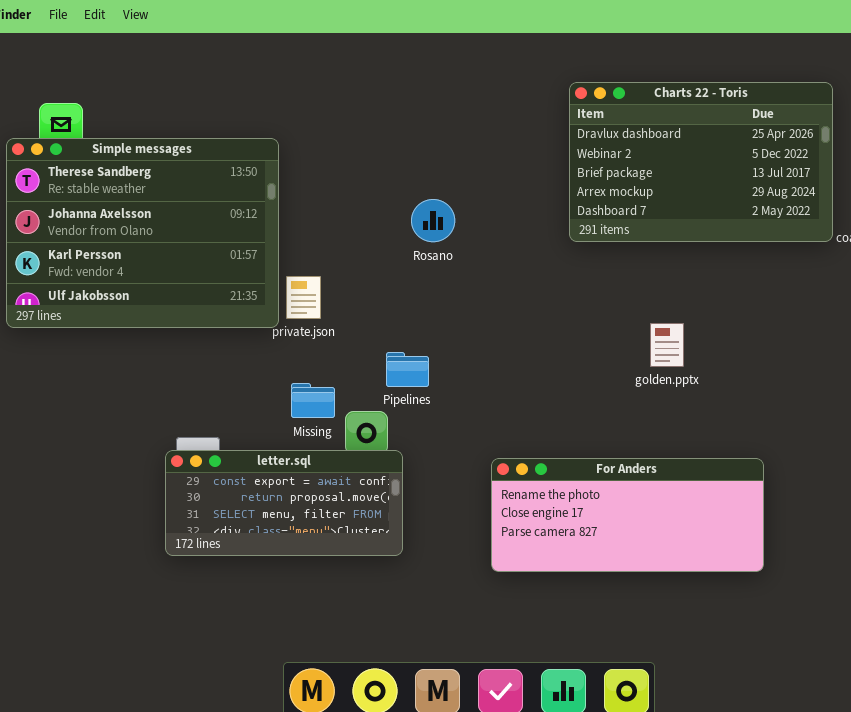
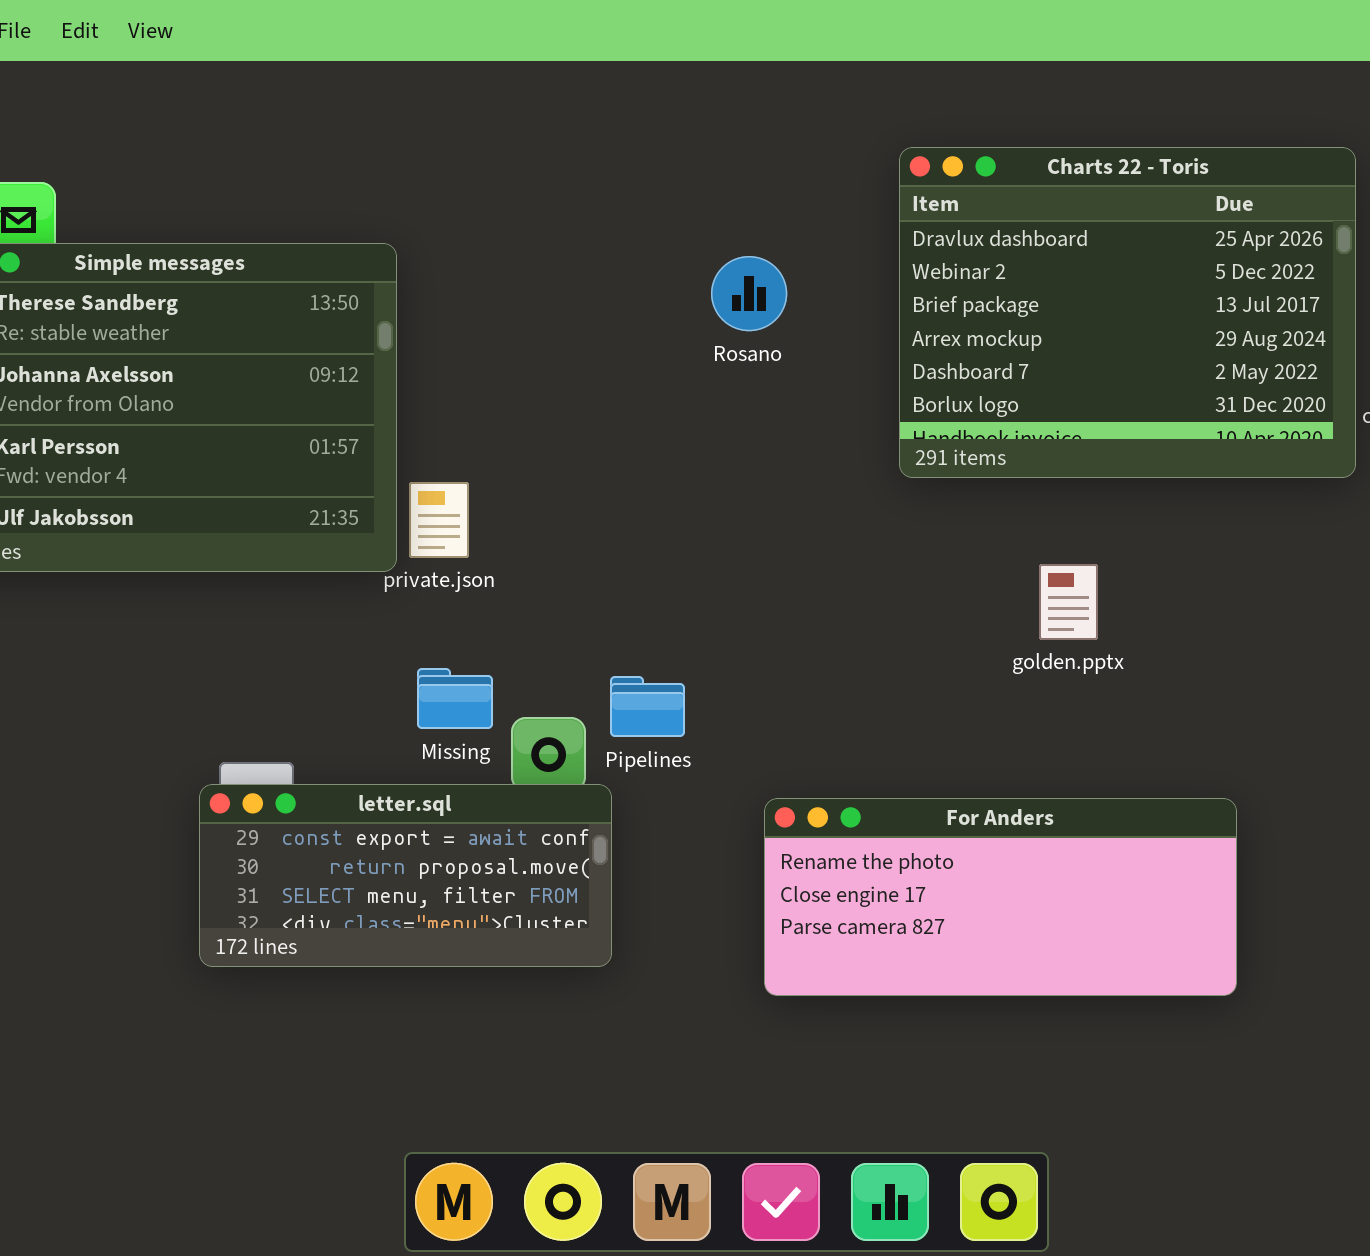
Charts 22 - Toris: [569,82,833,242] -> [899,147,1356,478], resized
Rosano: [411,199,455,242] -> [711,256,787,331], moved
Pipelines: [386,352,429,387] -> [610,676,685,737], moved

